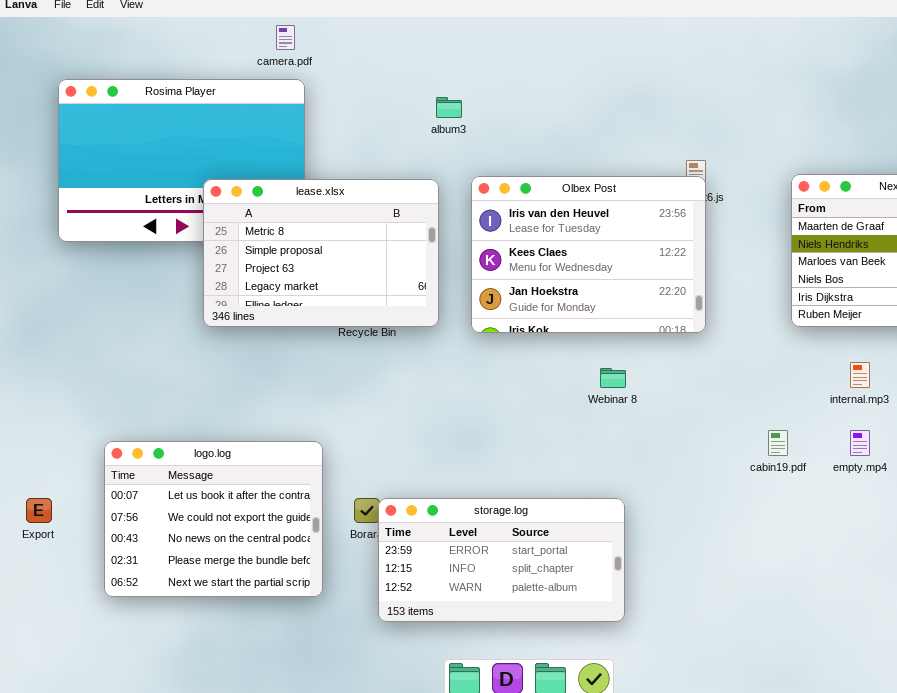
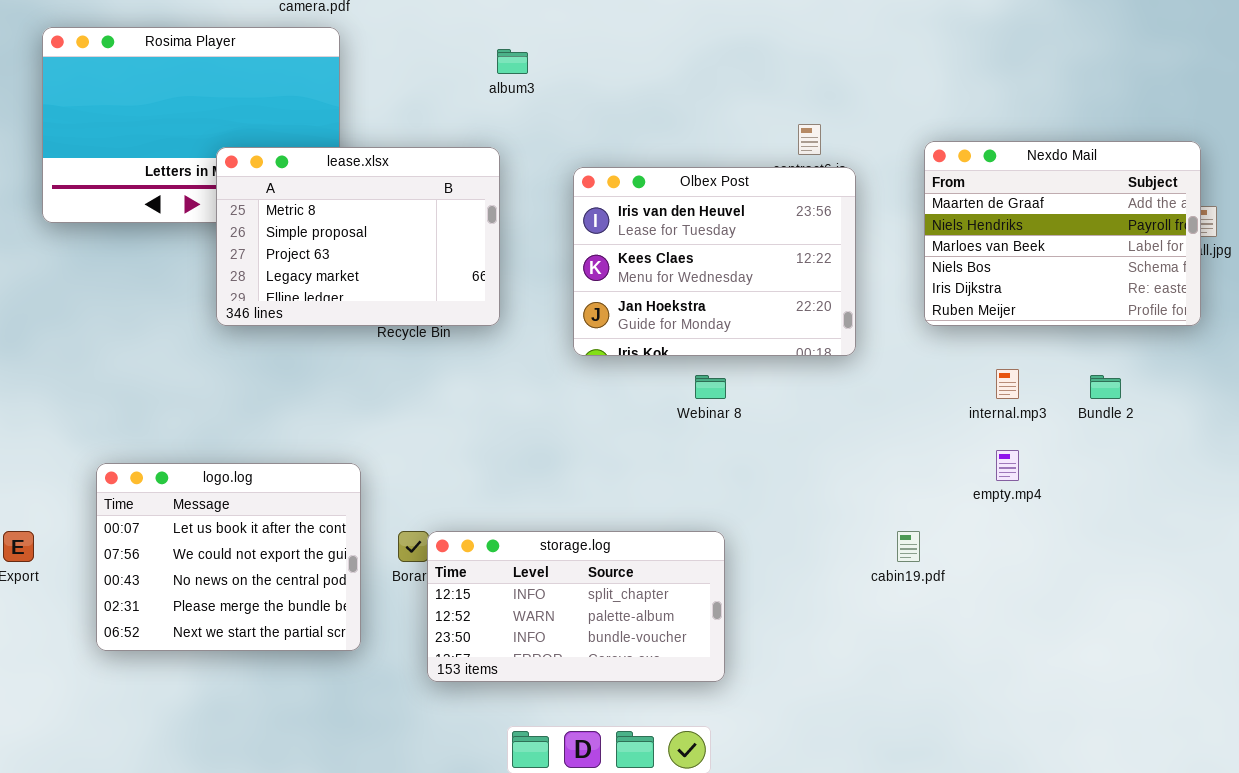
Olbex Post: [471,176,706,333] -> [573,167,856,356], moved
cabin19.pdf: [768,430,788,456] -> [897,531,920,562], moved
storage.log: [378,498,625,622] -> [427,531,725,682], scrolled down 1 row

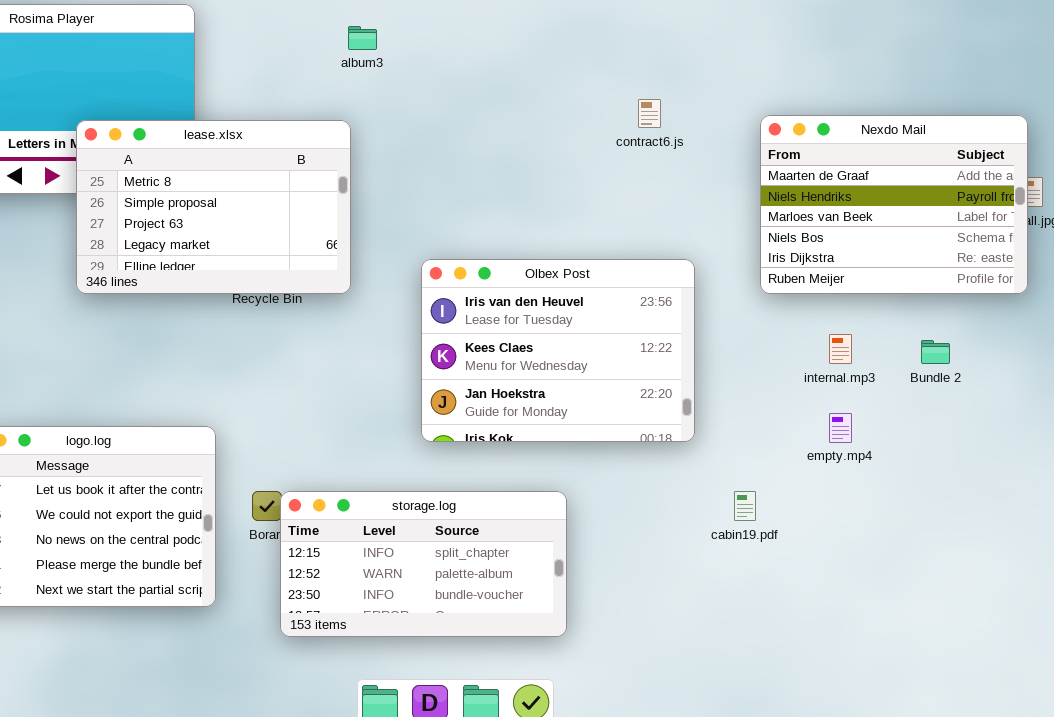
Olbex Post: [573,167,856,356] -> [421,259,695,442], moved

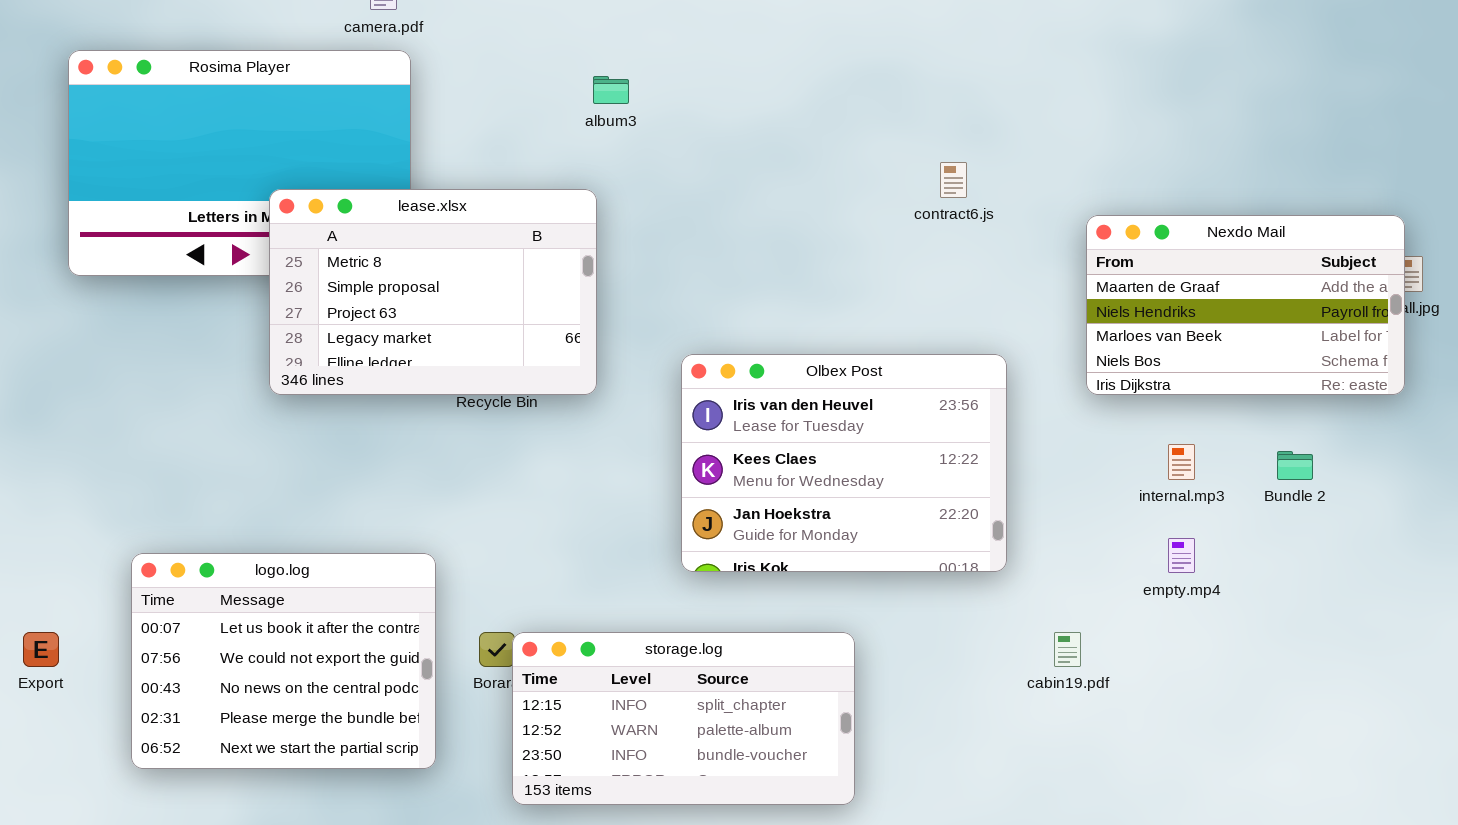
Nexdo Mail: [760,115,1028,294] -> [1086,215,1405,395], resized

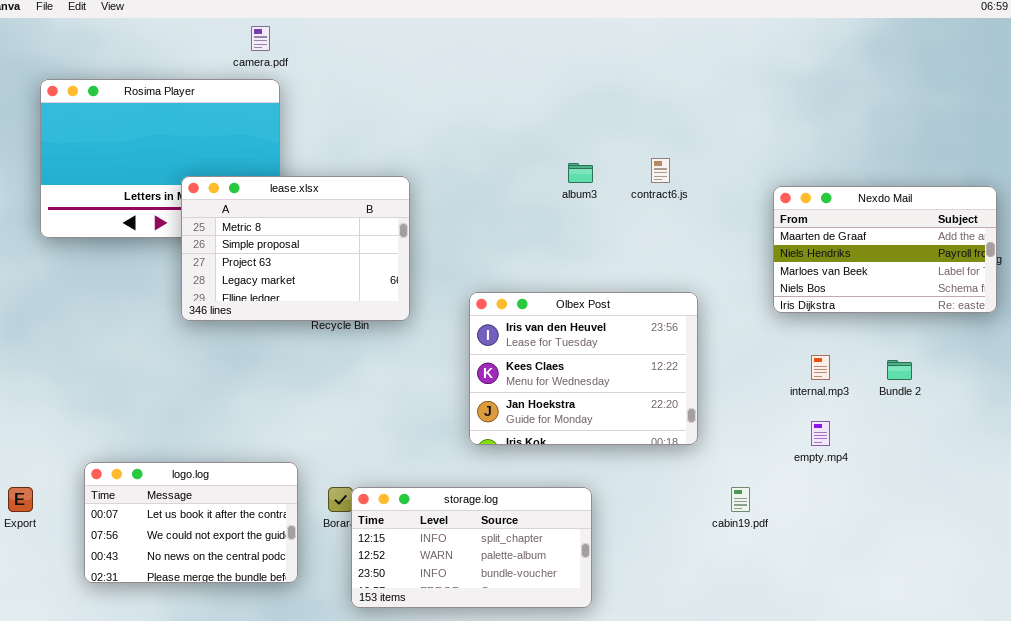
album3: [593,76,629,104] -> [568,163,593,183], moved
Nexdo Mail: [1086,215,1405,395] -> [773,186,997,313], moved
logo.log: [131,553,436,769] -> [84,462,298,583], resized

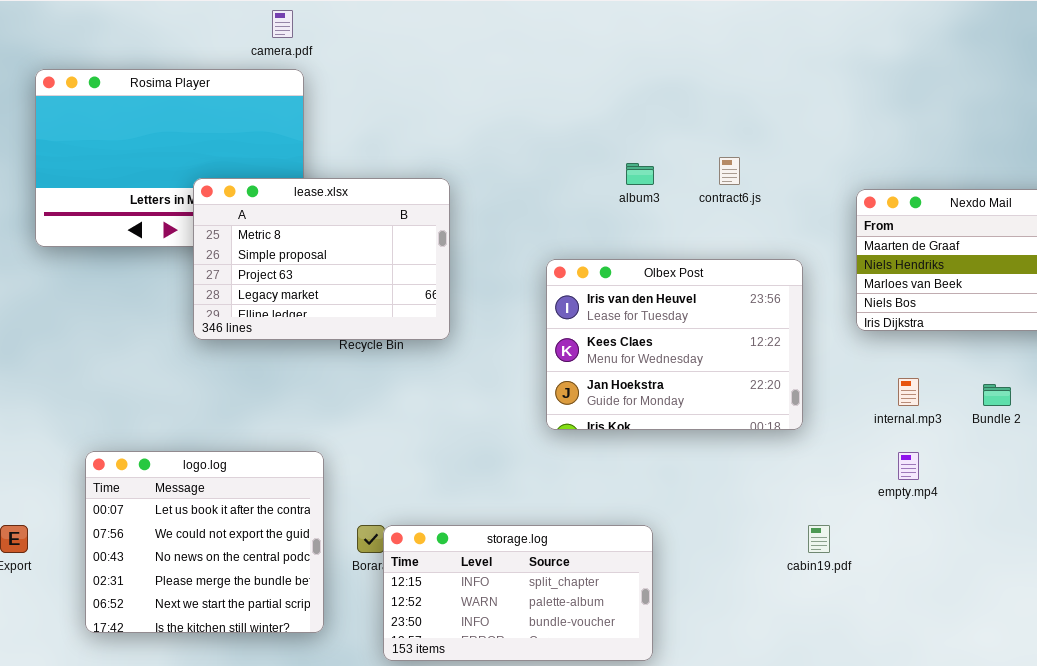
Olbex Post: [469,292,698,445] -> [546,259,803,430], moved
logo.log: [84,462,298,583] -> [85,451,324,633], resized

